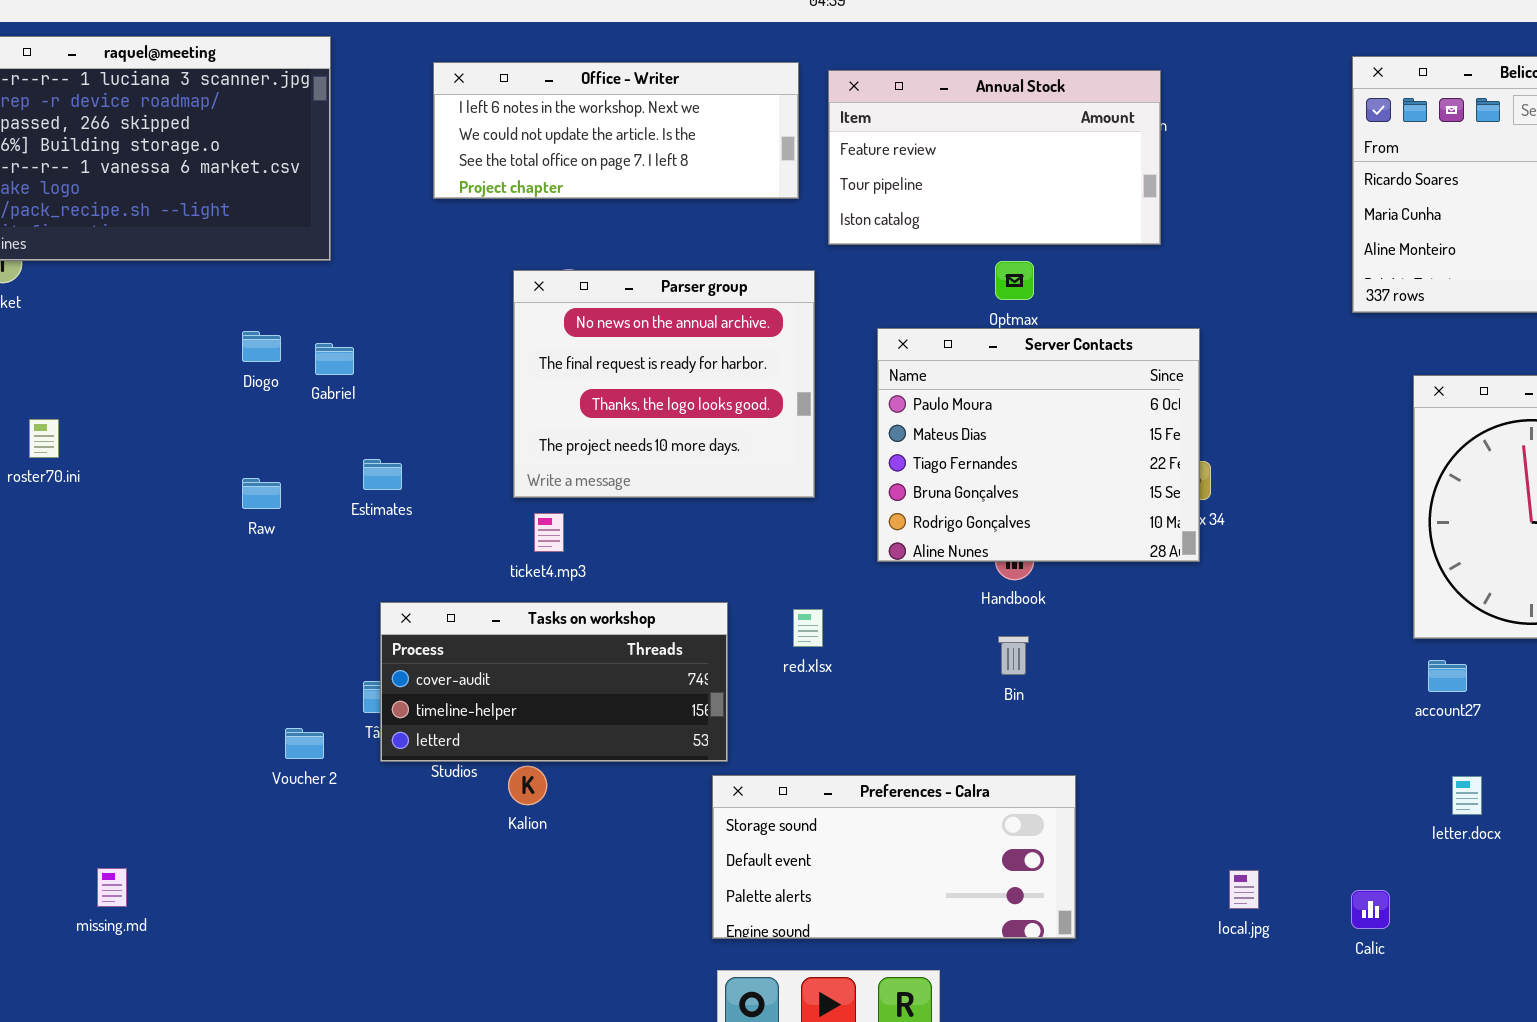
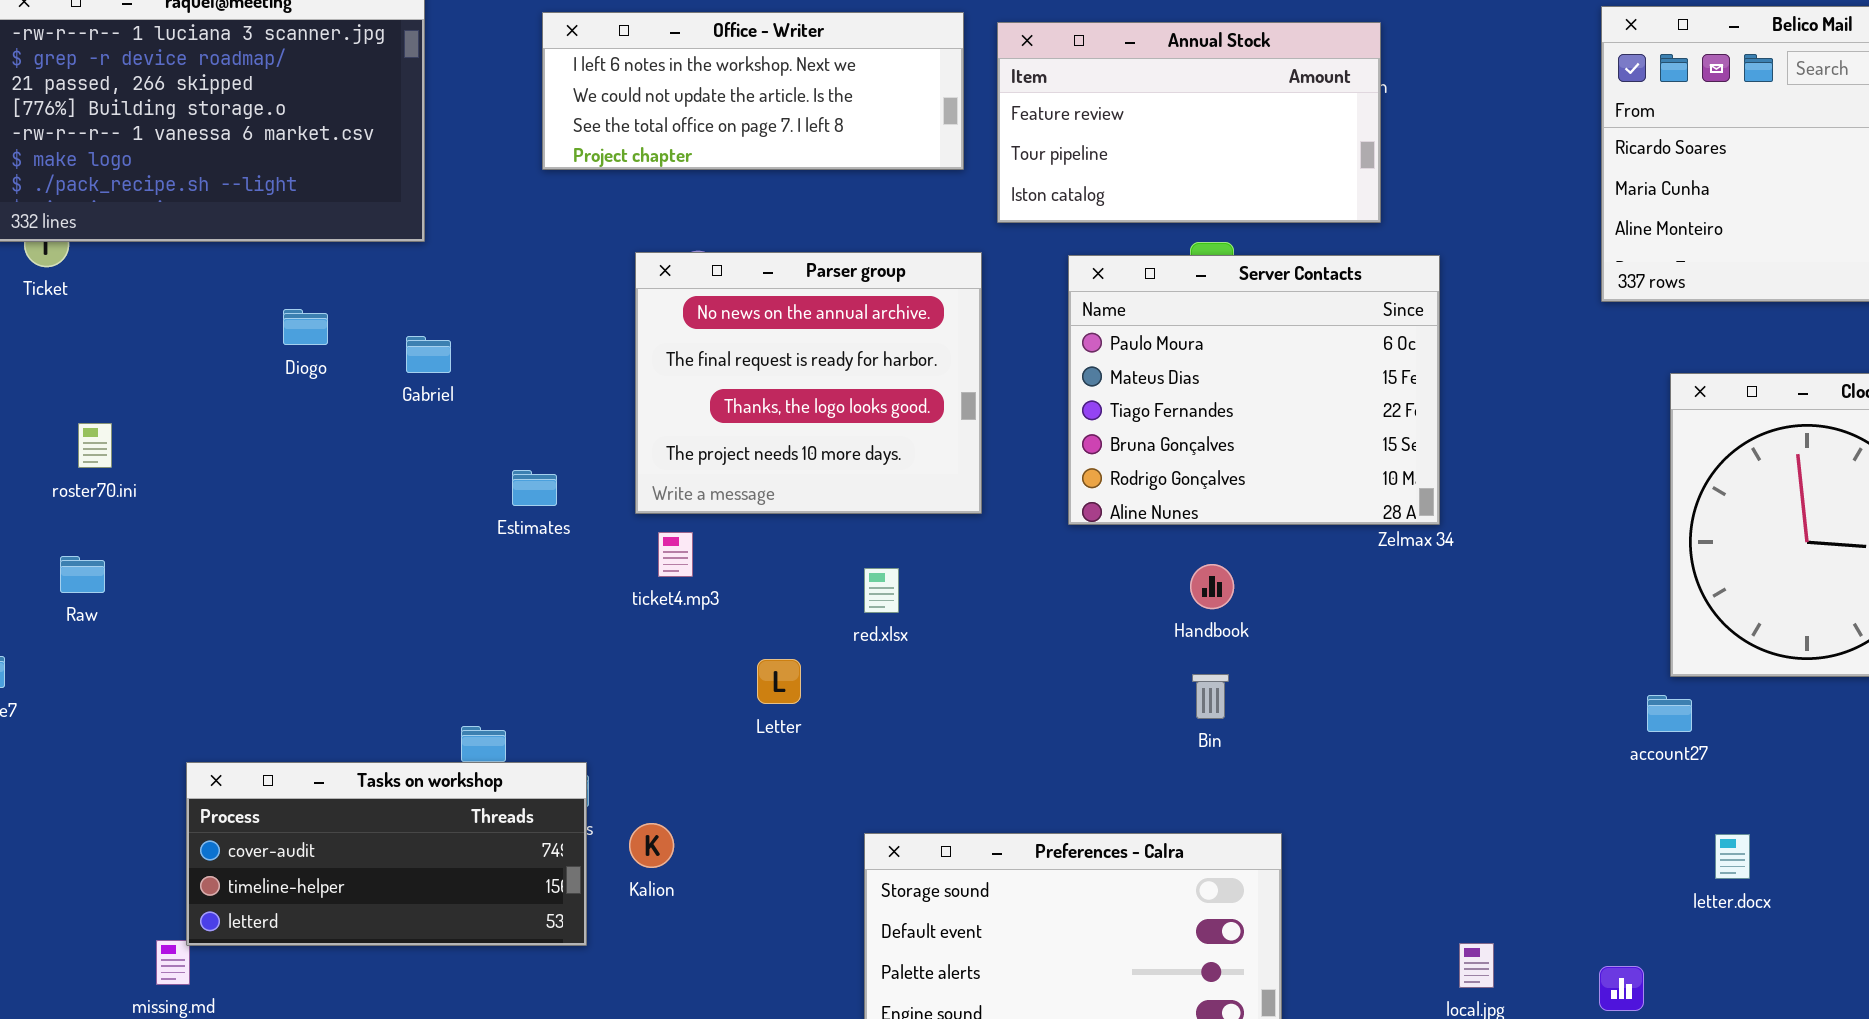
Server Contacts: [877,328,1200,562] -> [1068,255,1440,525], moved
Diogo: [242,331,281,362] -> [283,309,328,345], moved
Estimates: [363,459,402,490] -> [512,470,557,506], moved
Raw: [242,478,281,509] -> [60,556,105,593], moved
Tasks on workshop: [380,602,728,762] -> [186,762,587,946], moved
red.xlsx: [793,609,823,647] -> [864,568,899,613], moved
account27: [1428,660,1467,692] -> [1647,695,1692,732], moved

